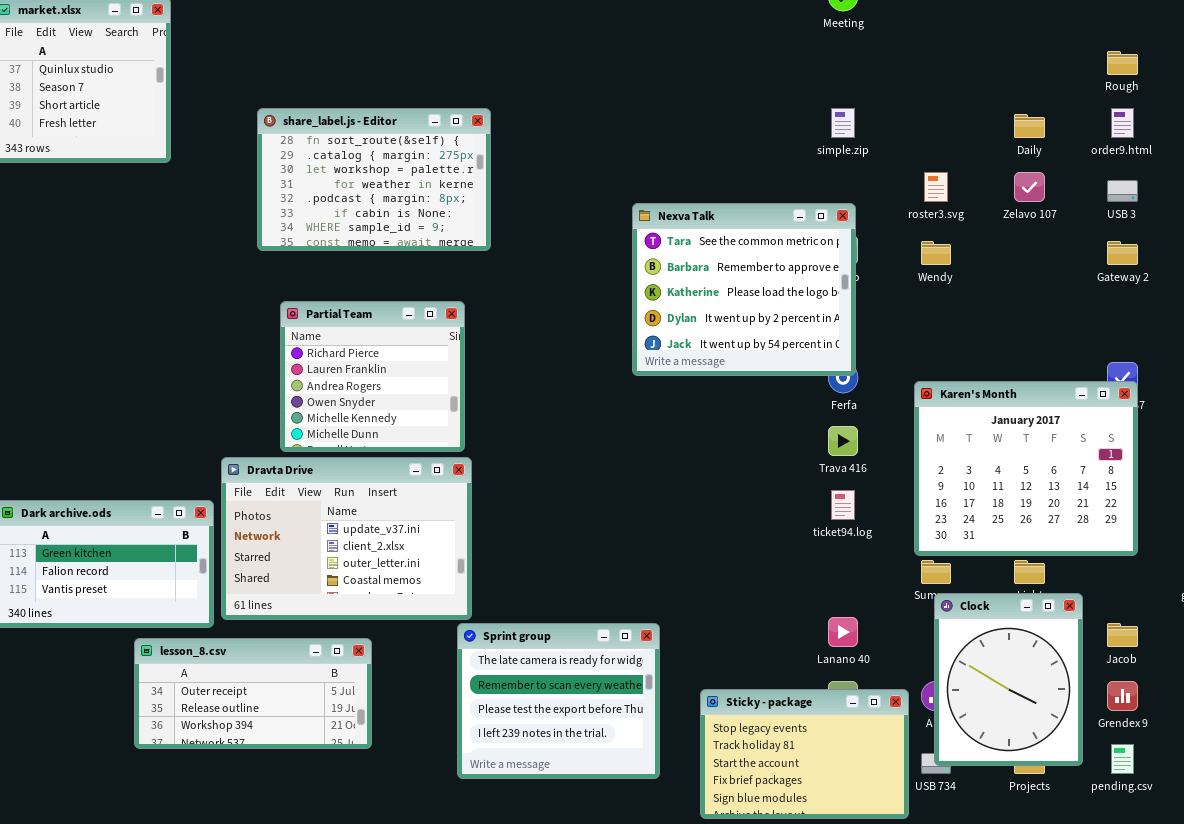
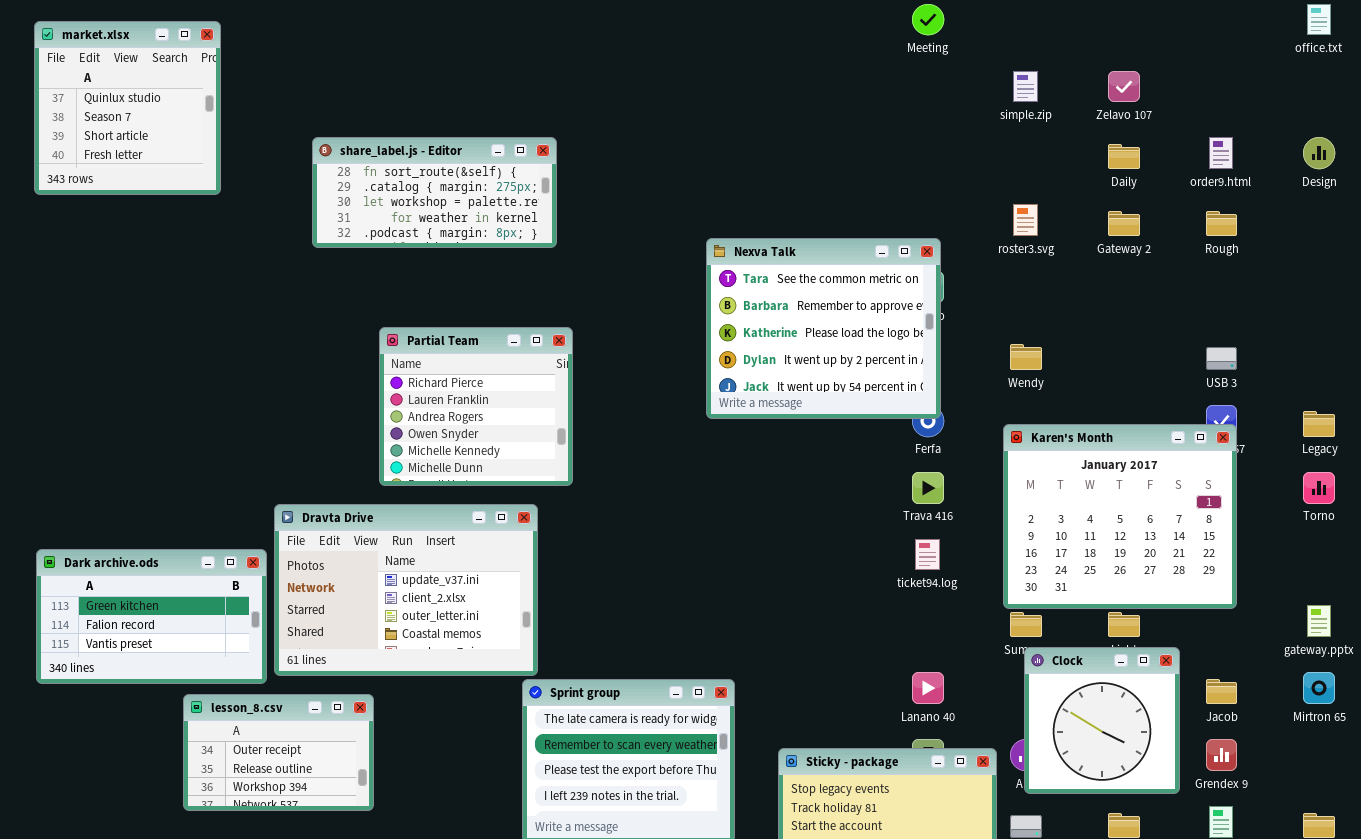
Rough: [1107,51,1138,75] -> [1206,211,1237,236], moved
share_label.js - Editor: [257,108,491,251] -> [312,137,557,248], resized
simple.zip: [831,108,855,138] -> [1013,71,1038,102], moved
Zelavo 107: [1014,172,1045,202] -> [1108,71,1140,102], moved
USB 3: [1107,180,1138,202] -> [1206,347,1237,370], moved
Wendy: [921,241,951,265] -> [1010,344,1042,370], moved
Gateway 2: [1107,241,1138,265] -> [1108,211,1140,236], moved
Partial Team: [280,301,465,452] -> [379,327,573,486], moved
Clock: [934,593,1083,766] -> [1024,647,1180,794], resized
lesson_8.csv: [134,638,372,749] -> [183,694,374,811], resized

